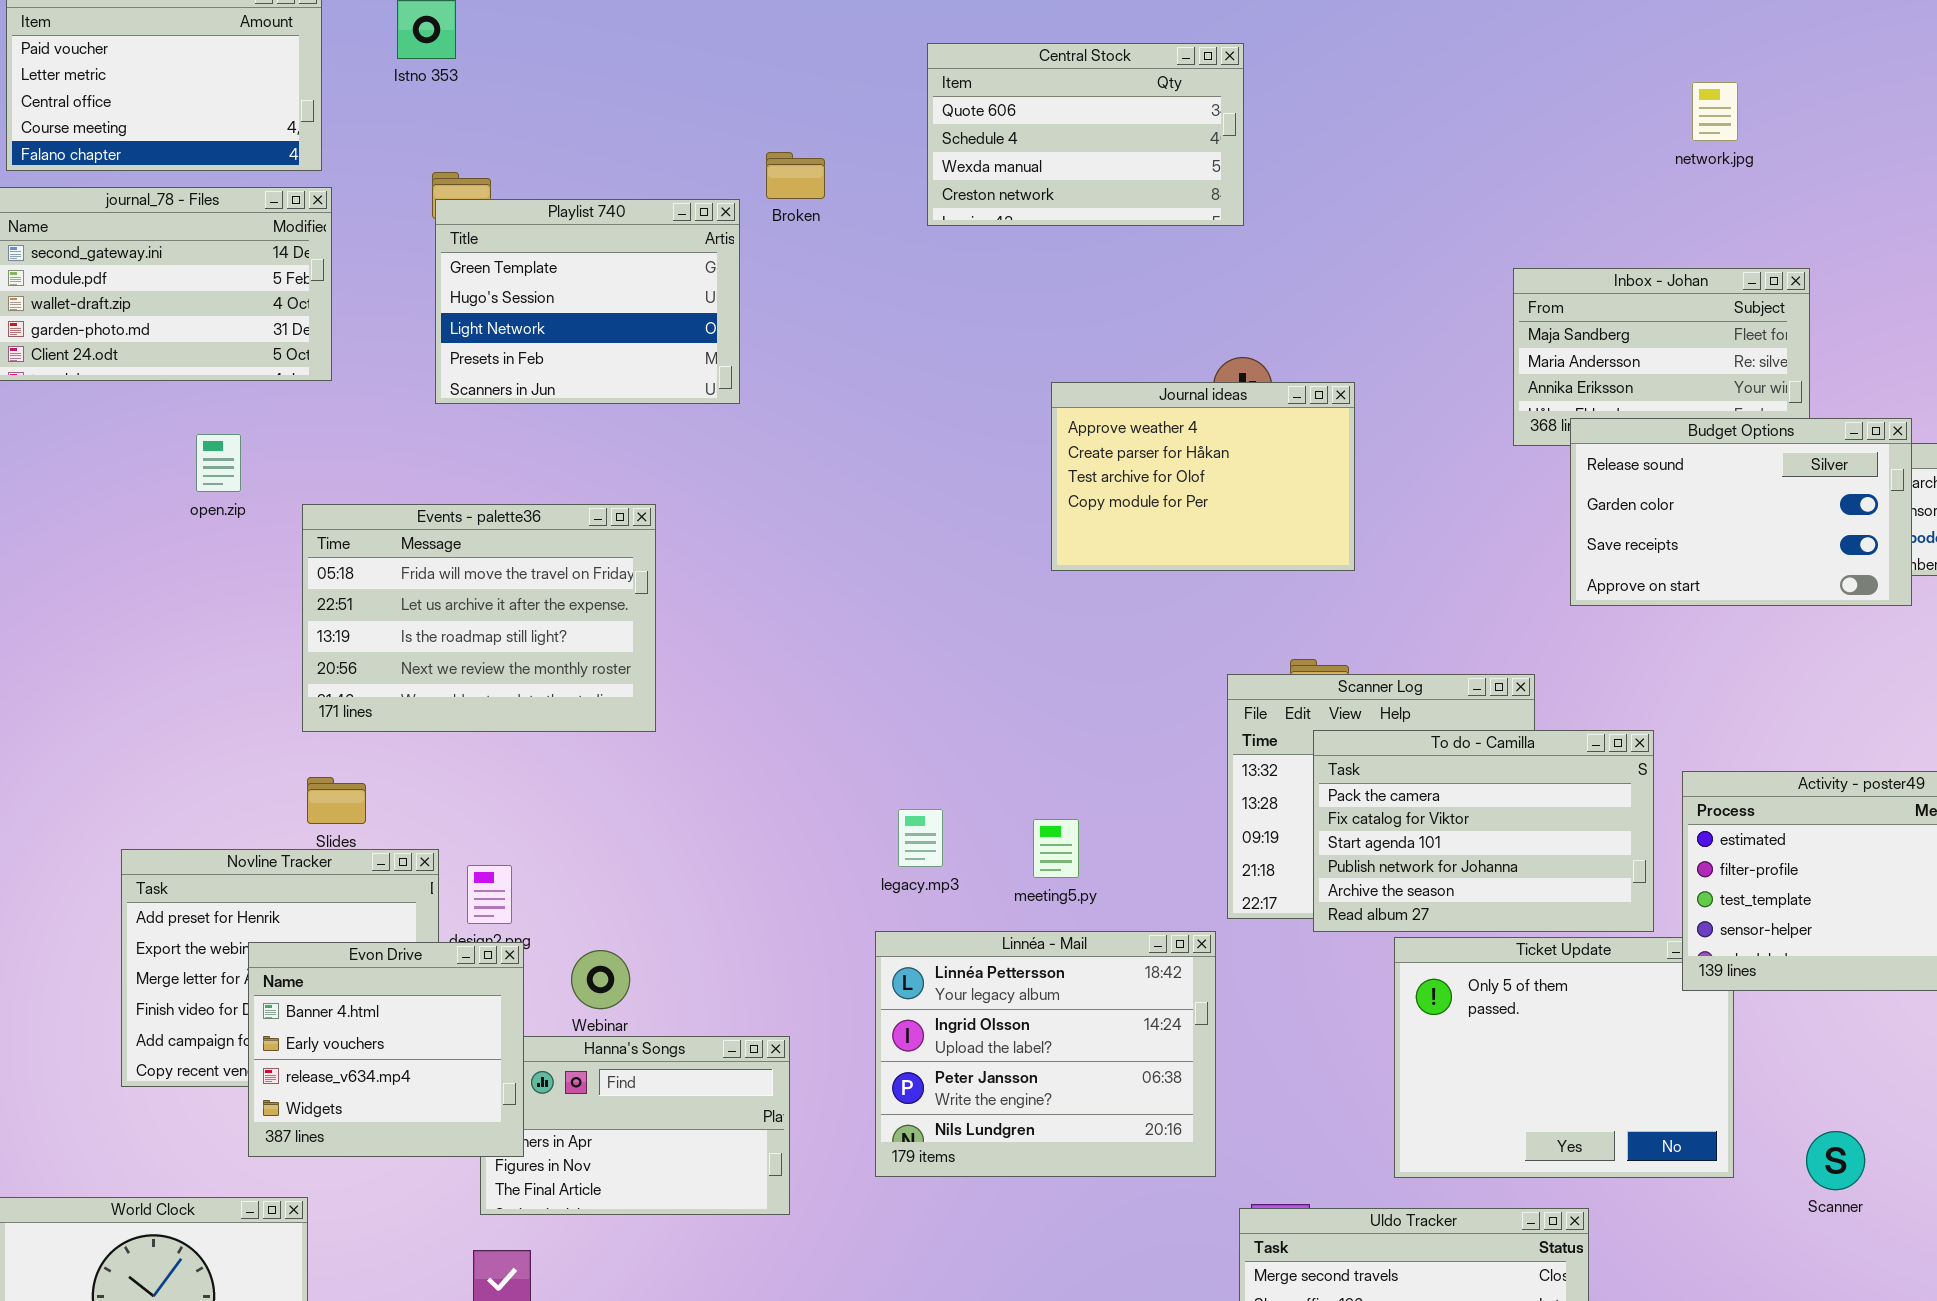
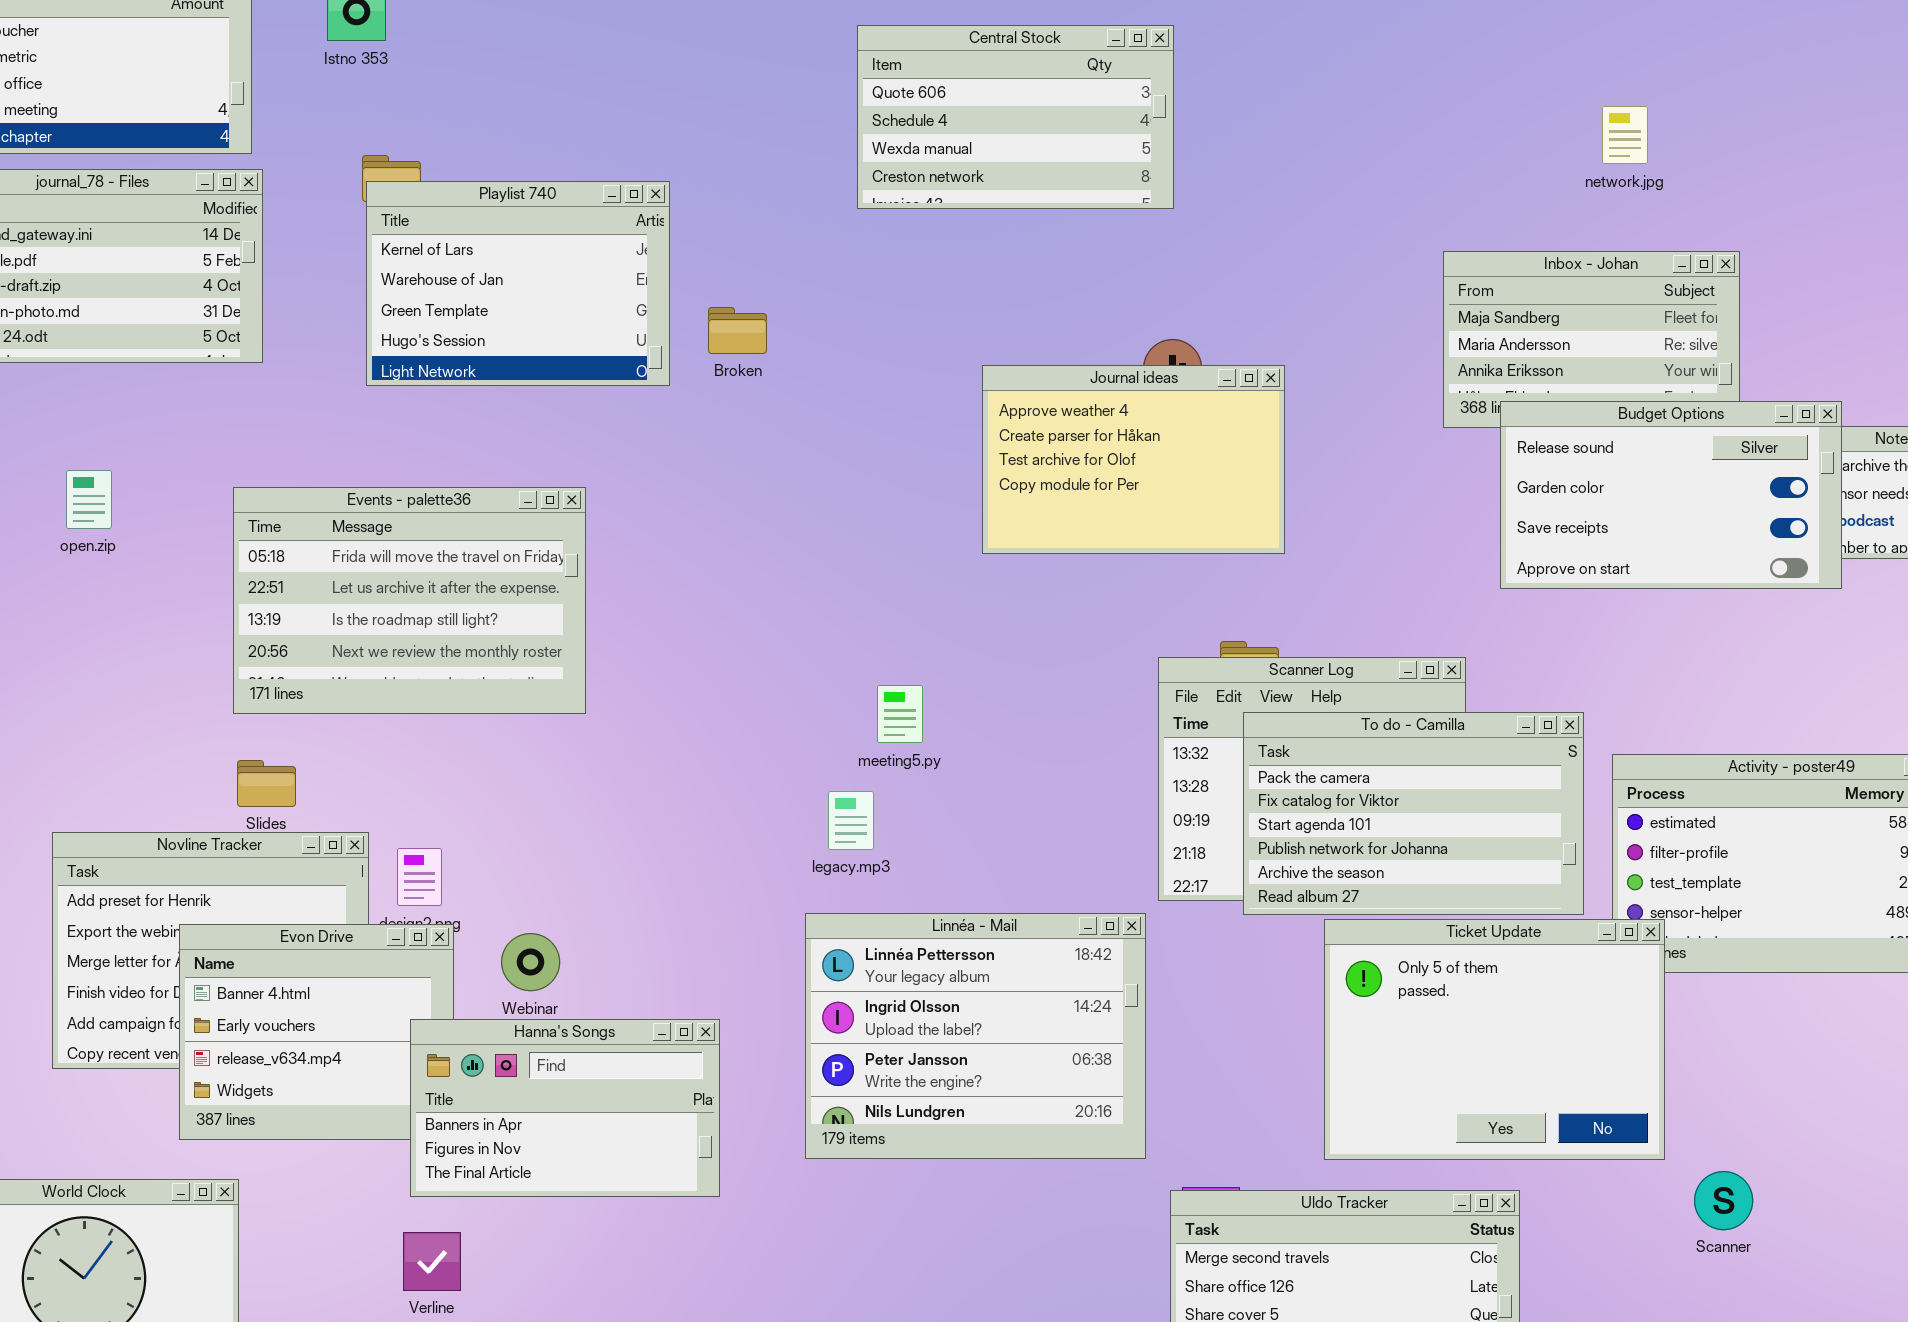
network.jpg: [1692,82,1738,141] -> [1602,106,1648,164], moved
Broken: [766,152,825,199] -> [708,307,767,354], moved
Playlist 740: [435,199,740,404] -> [366,181,670,386], scrolled up 2 rows
open.zip: [196,434,241,492] -> [66,470,112,529], moved
meeting5.py: [1033,819,1079,878] -> [877,685,923,743], moved
Ticket Update: [1394,937,1734,1178] -> [1324,919,1665,1160], raised
Hanna's Songs: [480,1036,790,1215] -> [410,1019,720,1197], raised
Scanner: [1806,1131,1865,1190] -> [1694,1171,1753,1230], moved

